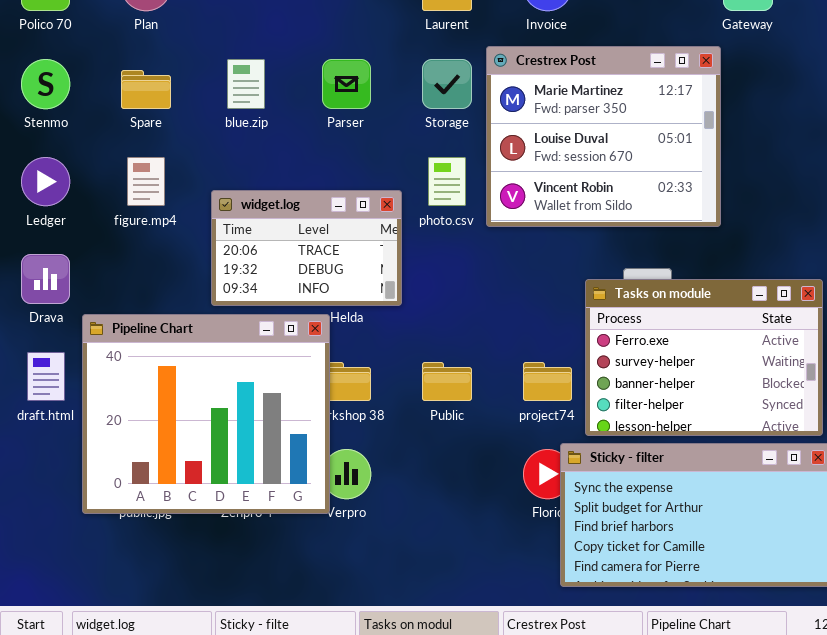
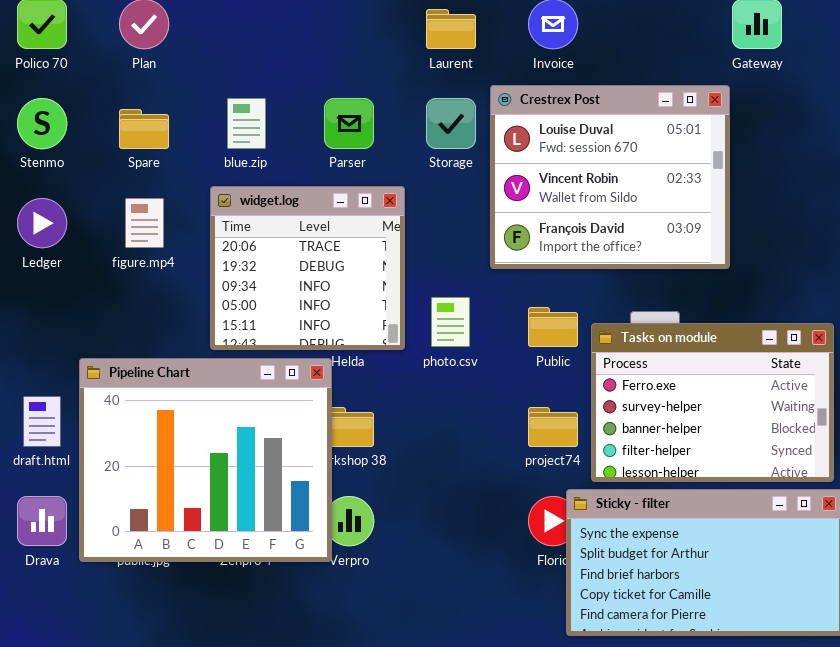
Crestrex Post: [486,46,721,227] -> [490,85,730,269], scrolled down 1 row
photo.csv: [428,157,466,206] -> [431,297,470,347], moved
widget.log: [211,190,402,306] -> [210,186,405,350], resized
Drava: [21,254,70,304] -> [17,496,67,546], moved
Public: [422,362,472,401] -> [528,307,578,347], moved

